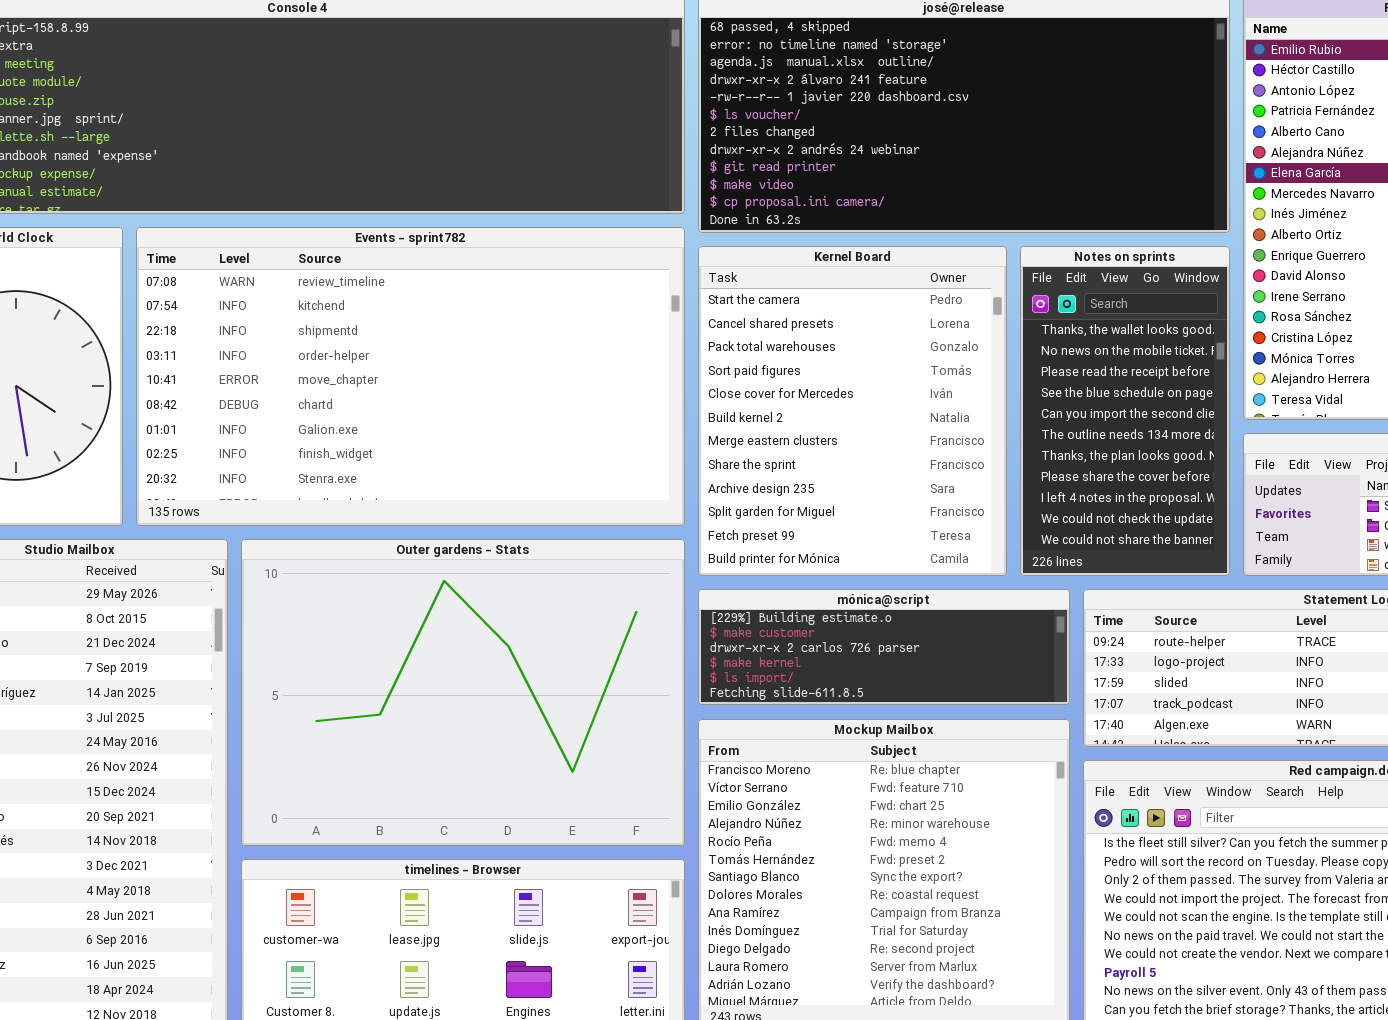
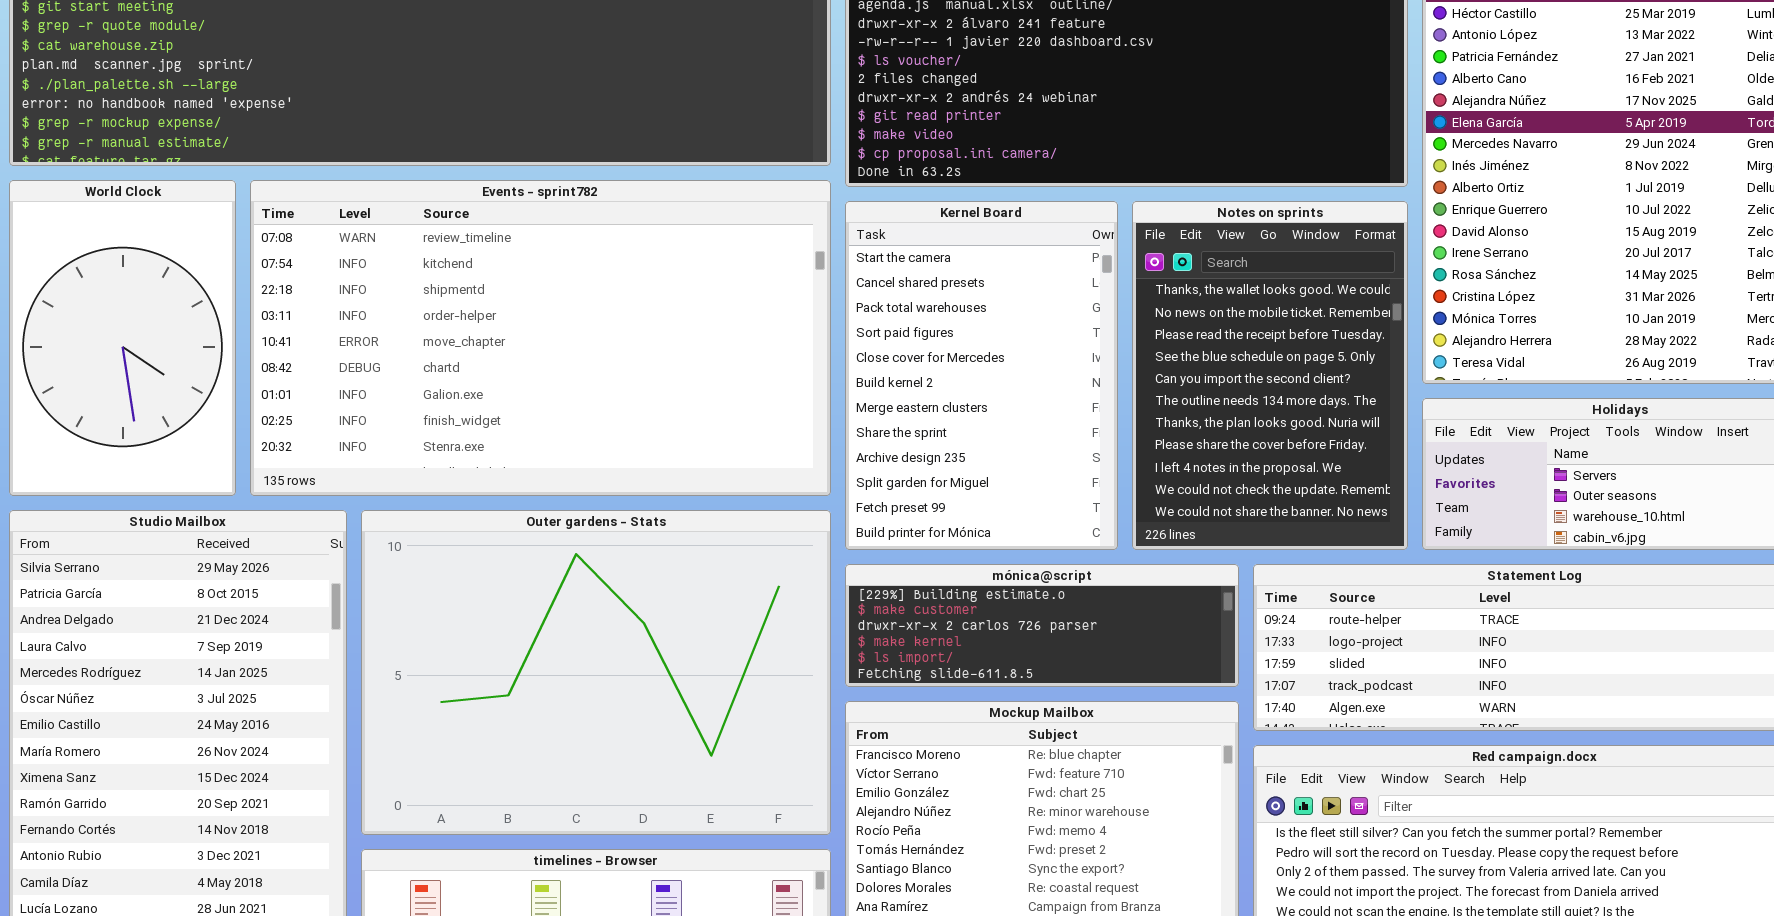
Kernel Board: [698,246,1007,576] -> [845,201,1118,550], resized
Notes on sprints: [1020,246,1230,576] -> [1132,201,1408,550], resized

